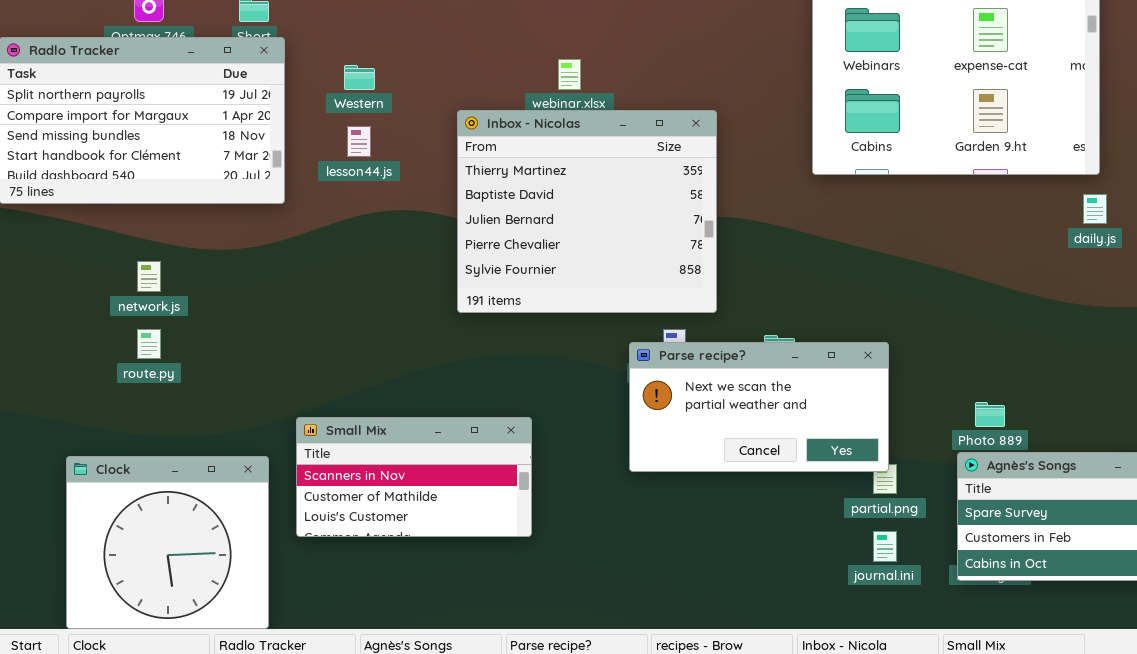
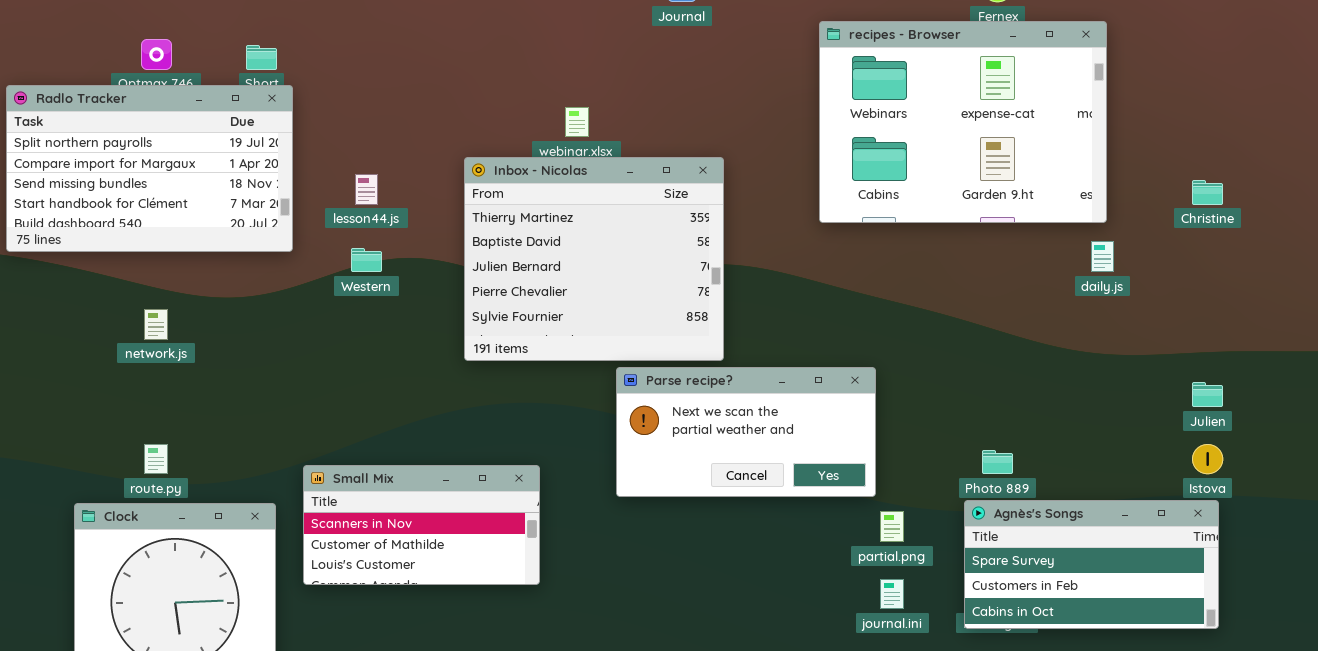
Western: [344,65,375,90] -> [351,248,382,272], moved
route.py: [137,329,161,359] -> [144,444,168,474], moved
Parse recipe?: [629,342,889,472] -> [616,367,876,497], moved

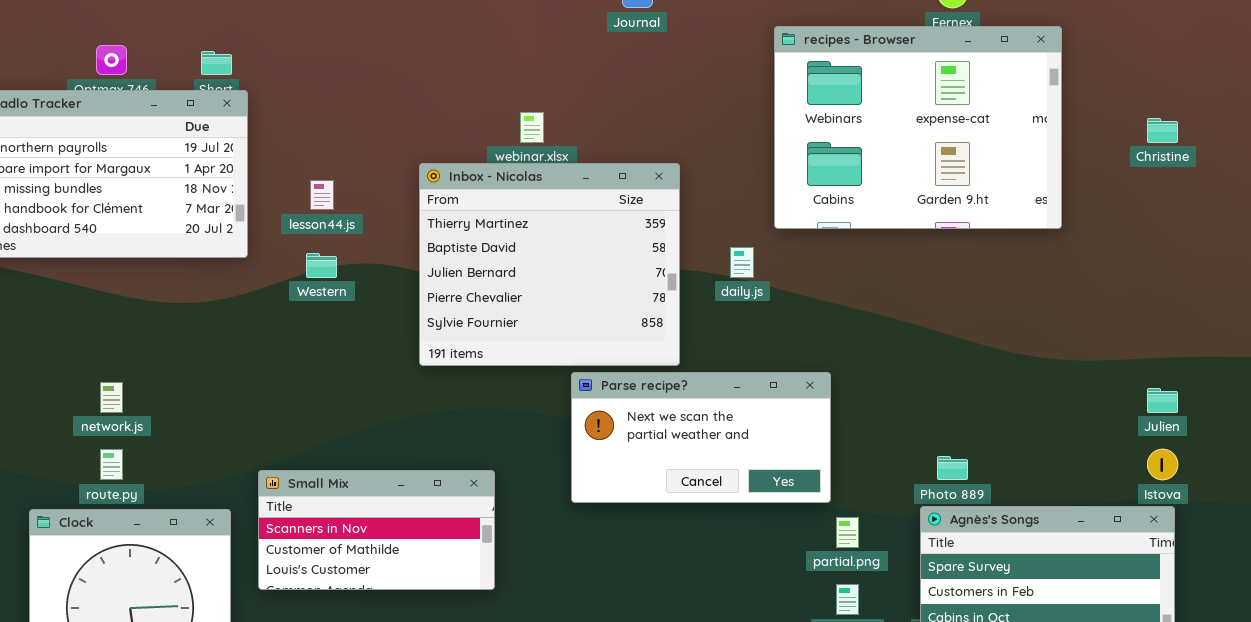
Christine: [1192,180,1223,205] -> [1147,118,1178,143], moved
daily.js: [1091,241,1114,272] -> [730,247,754,278], moved
network.js: [144,309,168,340] -> [100,382,123,413], moved

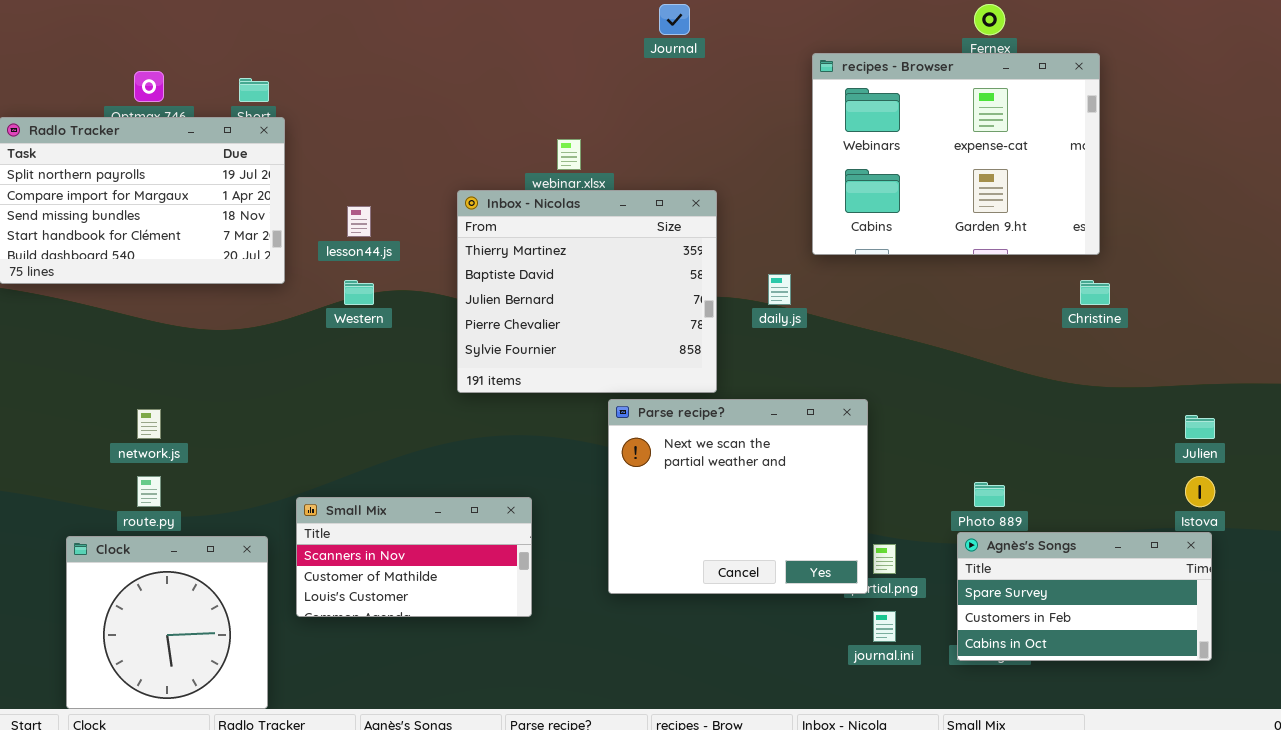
Christine: [1147,118,1178,143] -> [1080,280,1110,305], moved
Parse recipe?: [571,372,831,503] -> [608,399,868,594], resized

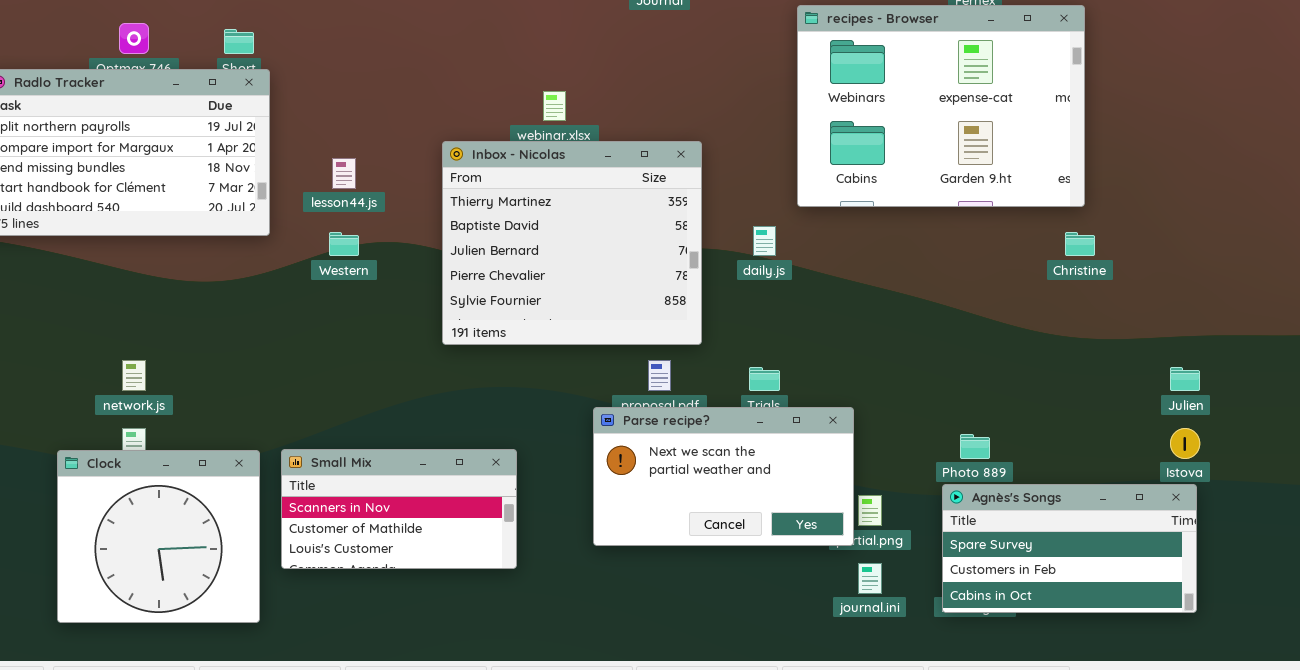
Parse recipe?: [608,399,868,594] -> [593,407,854,546], resized
Clock: [66,536,268,709] -> [57,450,260,623], moved

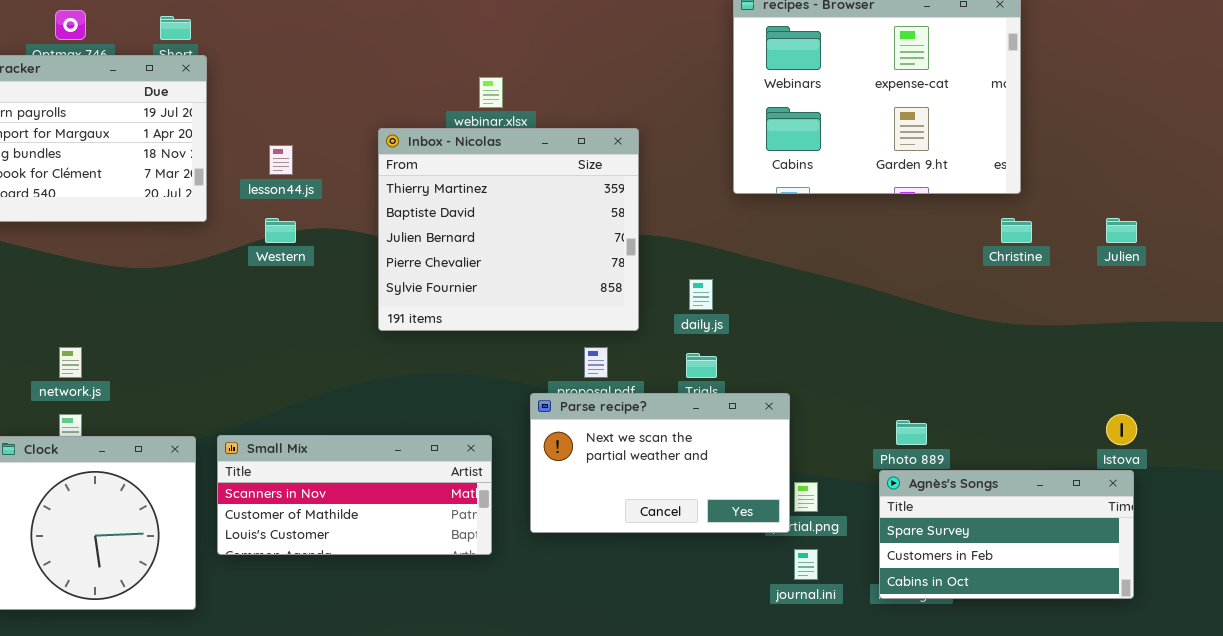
daily.js: [753,226,776,256] -> [689,279,713,310], moved
Julien: [1170,367,1200,391] -> [1106,218,1137,243], moved
Small Mix: [281,449,517,569] -> [217,435,492,555], resized

